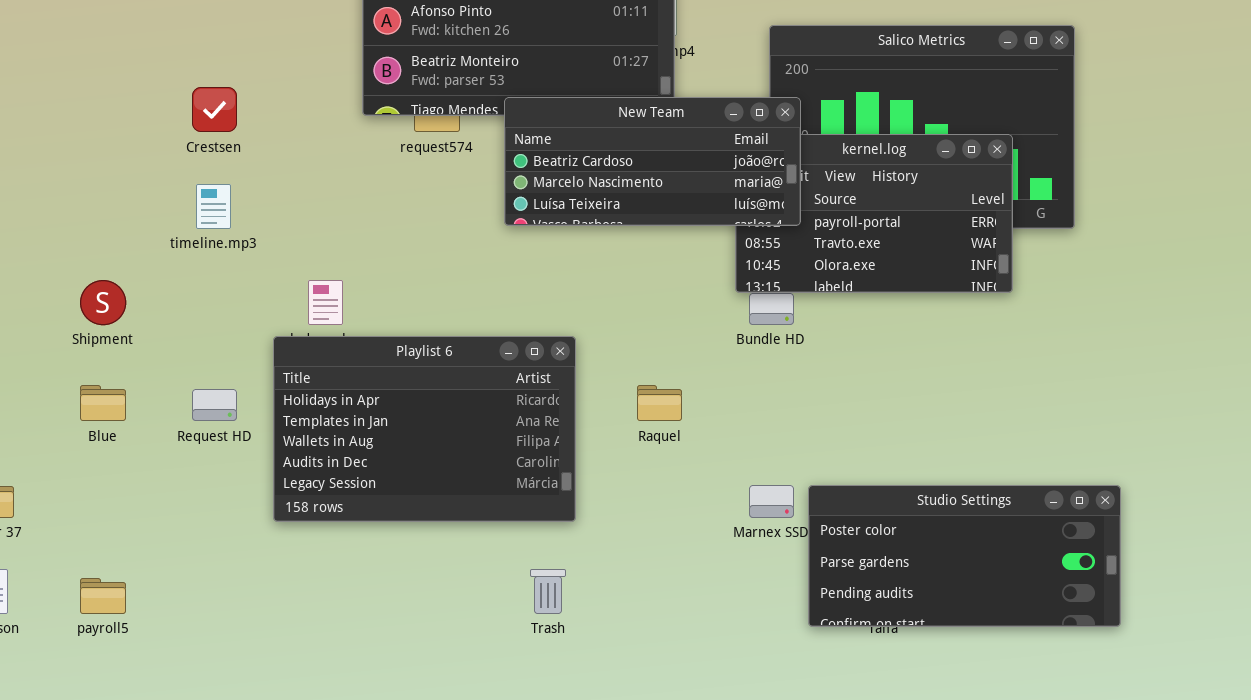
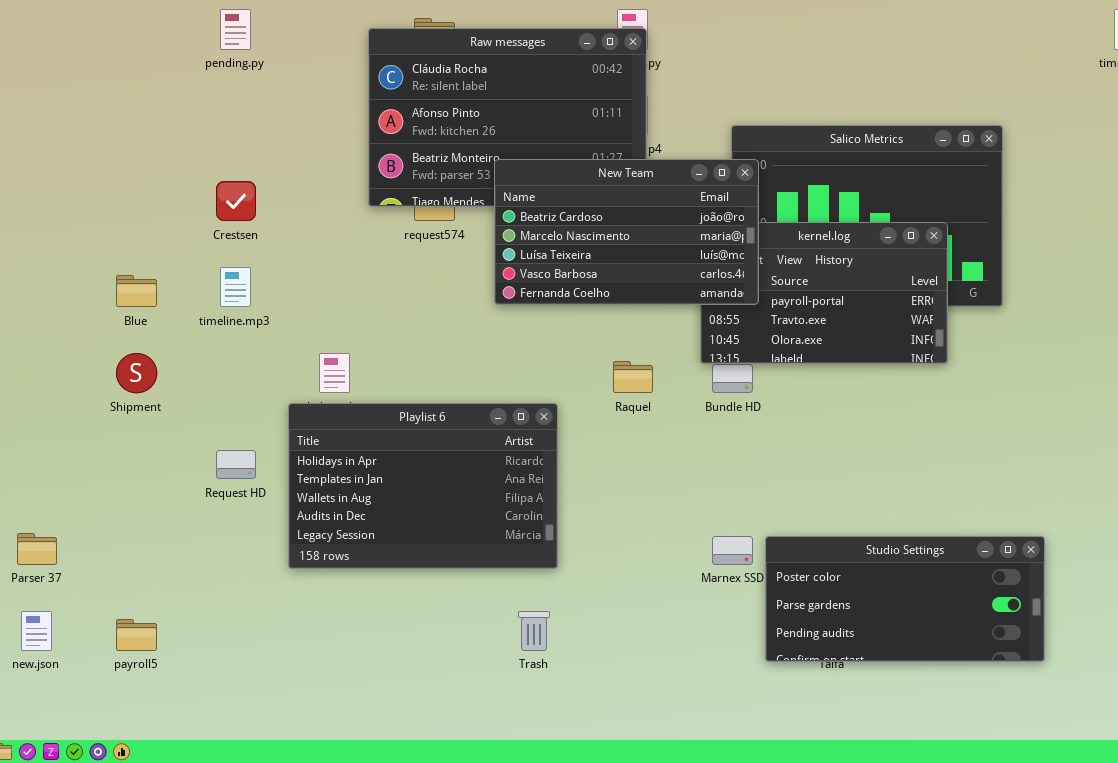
New Team: [504,97,801,226] -> [494,159,759,305], resized
Blue: [80,385,126,421] -> [116,275,157,307], moved
Raquel: [637,385,682,421] -> [613,361,653,393], moved

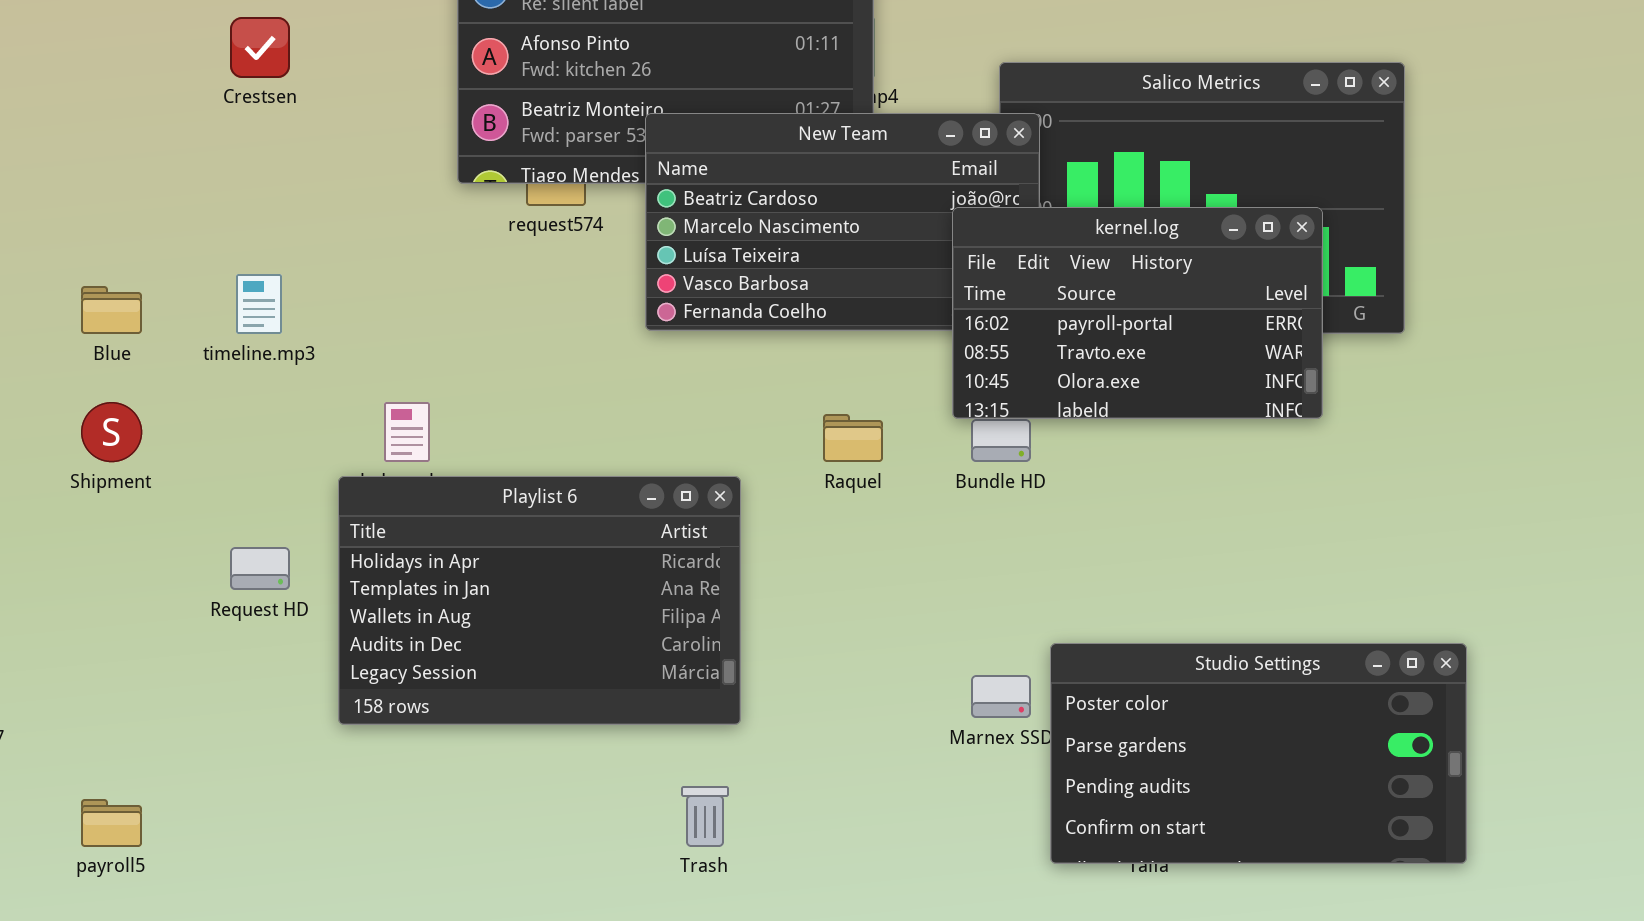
Crestsen: [216,181,256,221] -> [230,17,290,78], moved
kernel.log: [700,222,948,364] -> [952,207,1323,419], raised
Studio Settings: [765,536,1045,662] -> [1050,643,1467,864], resized

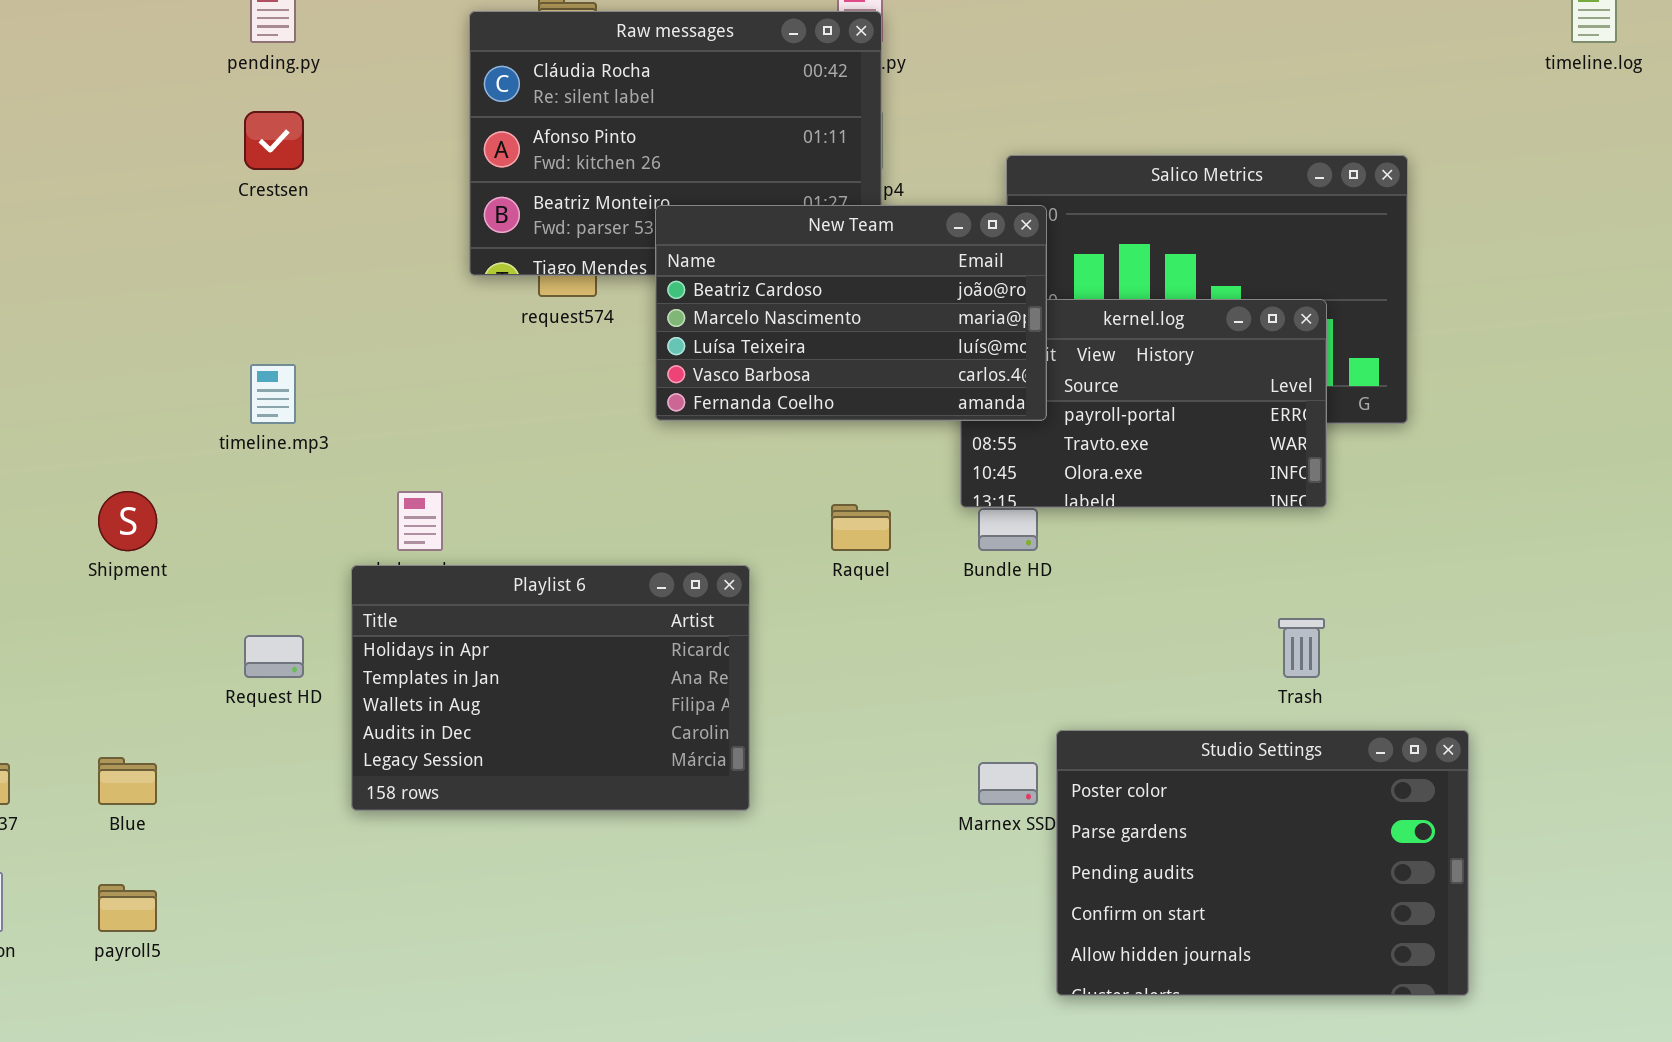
New Team: [645,113,1040,331] -> [655,205,1047,421], raised
Blue: [81,286,142,334] -> [98,757,157,805], moved
Studio Settings: [1050,643,1467,864] -> [1056,730,1469,996], resized
Trash: [681,786,729,847] -> [1278,618,1325,678], moved

